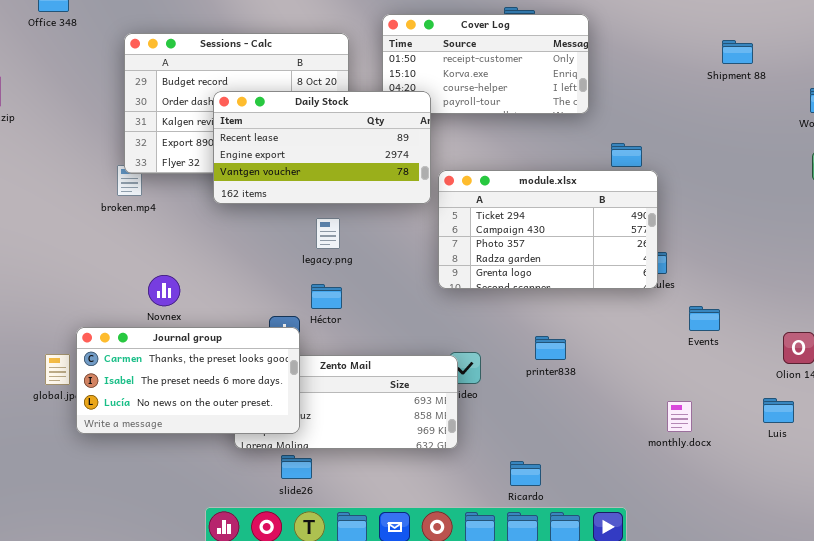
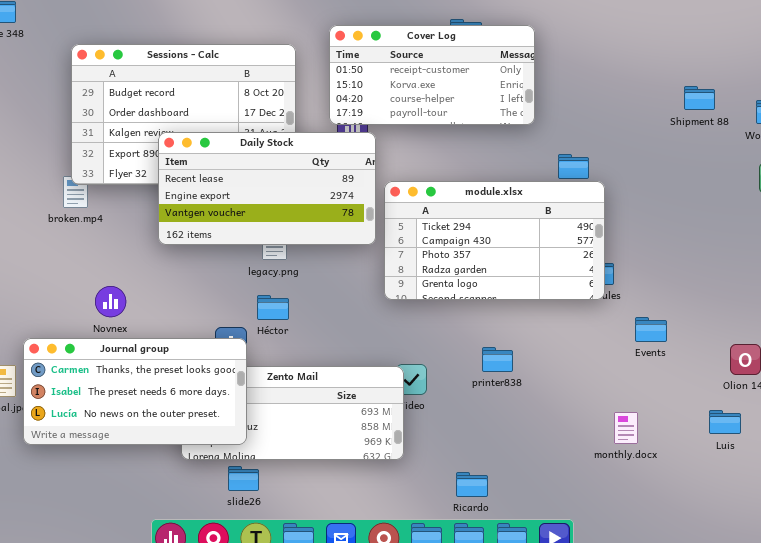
Shipment 88: [722,40,753,64] -> [684,86,715,110], moved
Daily Stock: [213,91,431,204] -> [158,132,376,245], moved

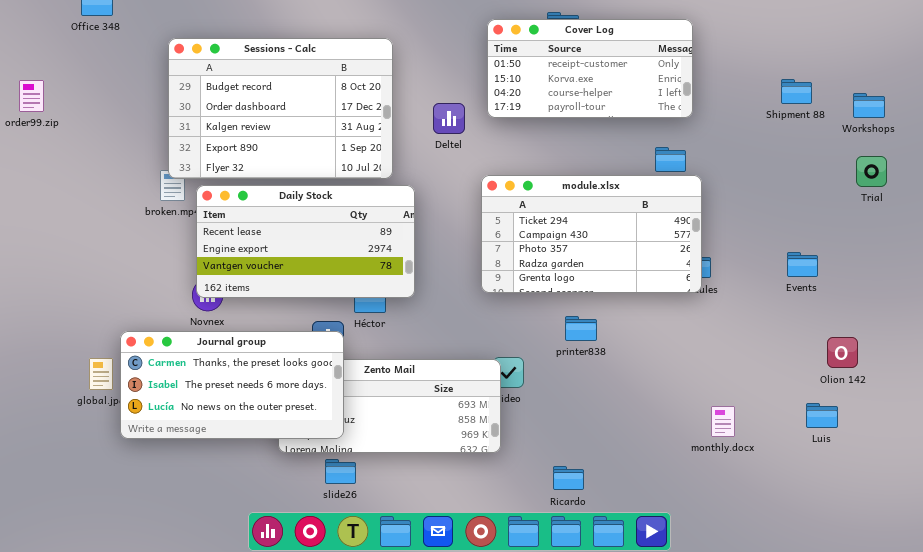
Cover Log: [329,25,535,125] -> [487,19,693,118], moved
Daily Stock: [158,132,376,245] -> [196,185,415,298], moved
Events: [635,317,667,342] -> [787,252,818,277], moved
printer838: [482,347,513,372] -> [565,316,597,341], moved

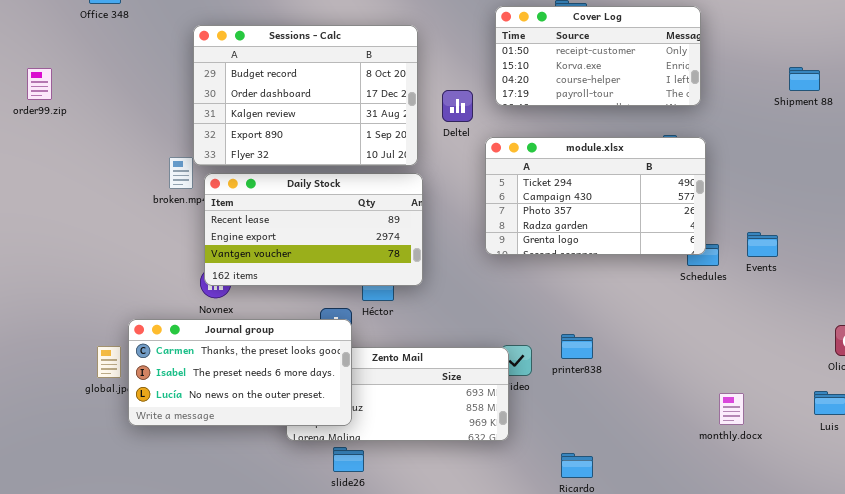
Sessions - Calc: [168,38,393,179] -> [193,25,418,166], moved
module.xlsx: [481,175,702,293] -> [485,137,706,255], moved
Events: [787,252,818,277] -> [747,232,778,257], moved
printer838: [565,316,597,341] -> [561,334,593,359], moved

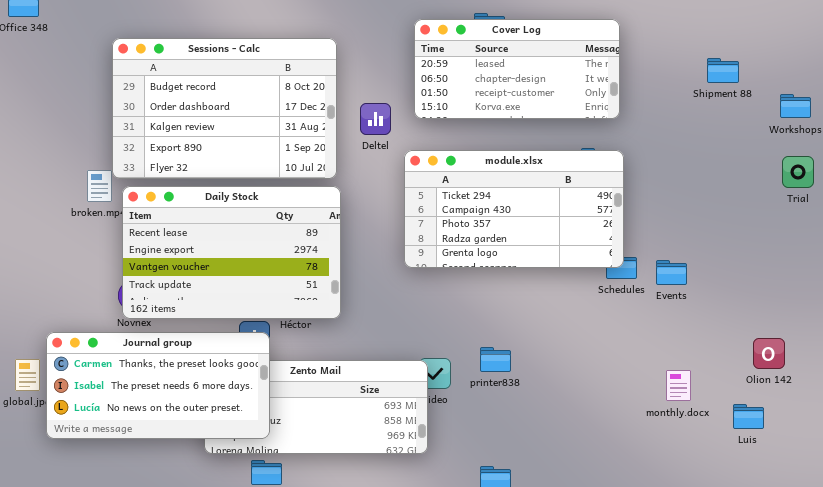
Cover Log: [495,6,701,106] -> [414,19,620,119], scrolled up 2 rows
Shipment 88: [789,67,820,91] -> [707,58,739,83], moved
Daily Stock: [204,173,423,286] -> [122,186,341,319], resized
Events: [747,232,778,257] -> [656,260,687,285], moved
monthly.docx: [719,393,744,425] -> [666,370,691,401], moved

